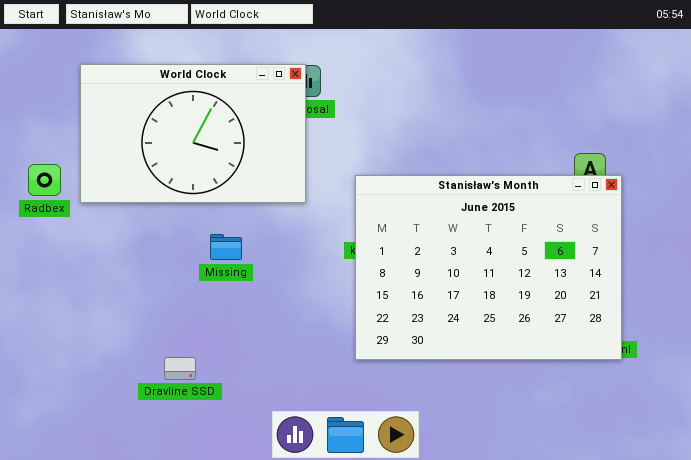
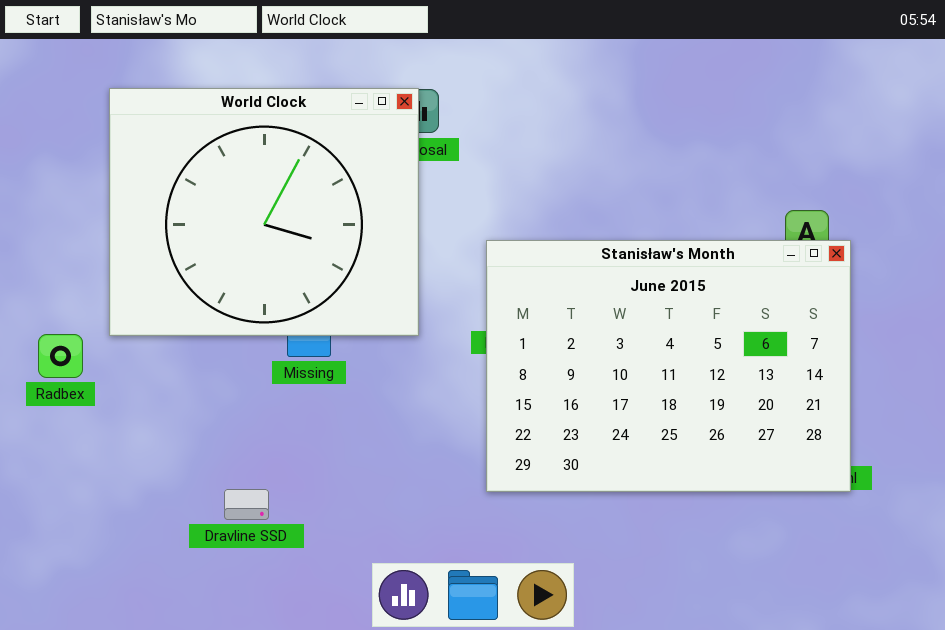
World Clock: [80,64,306,203] -> [109,88,419,336], resized
Radbex: [28,164,61,196] -> [38,334,83,378], moved

